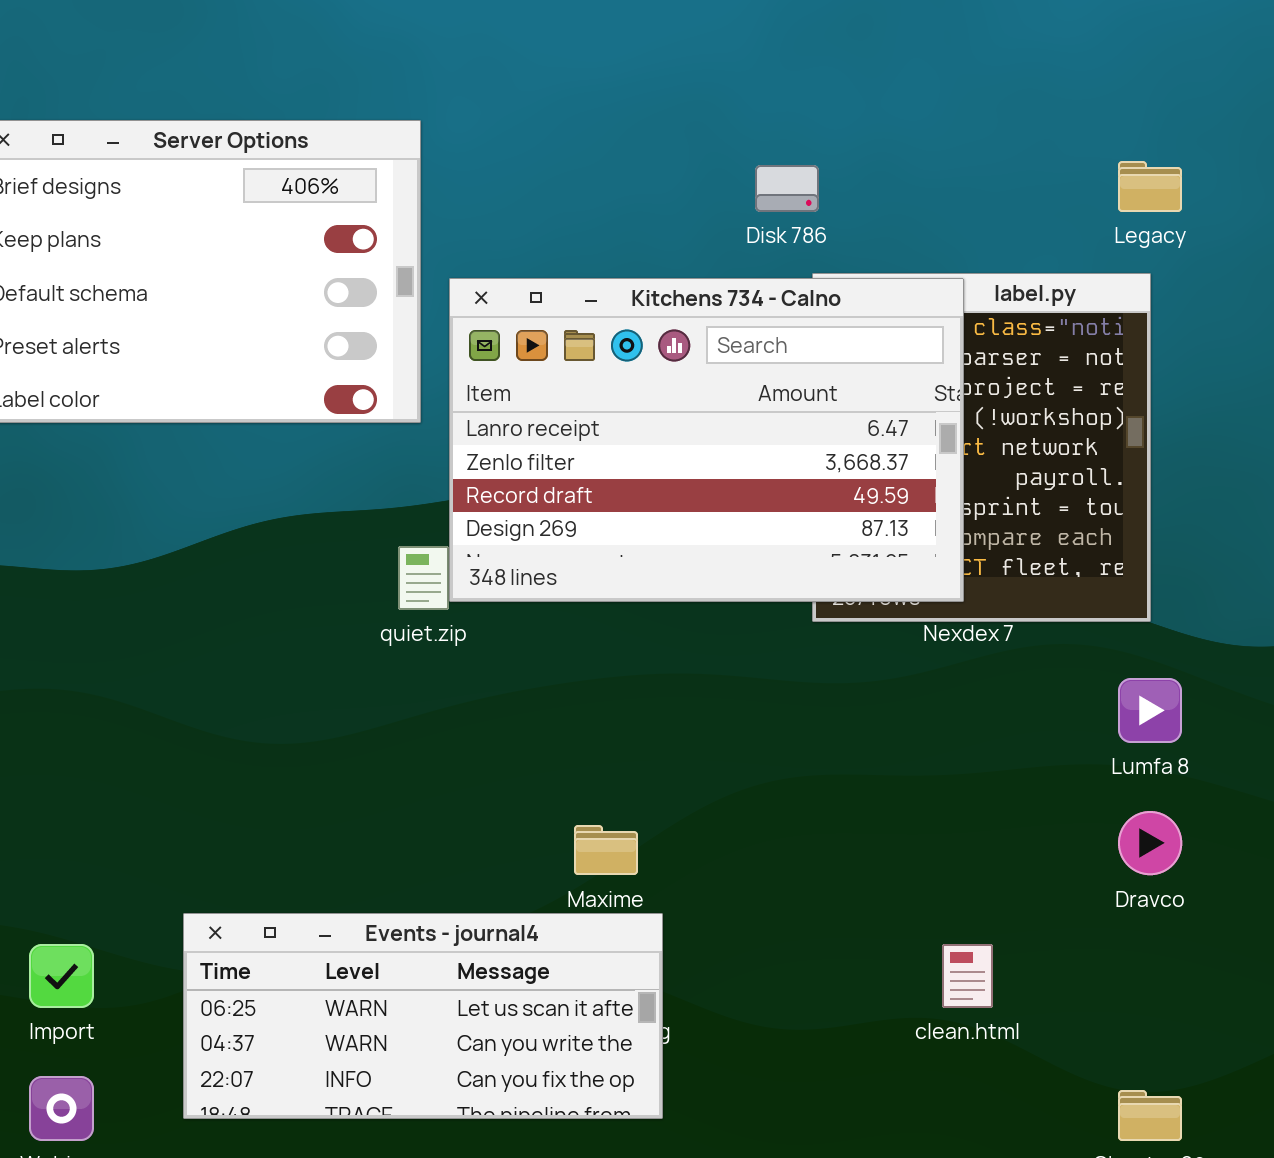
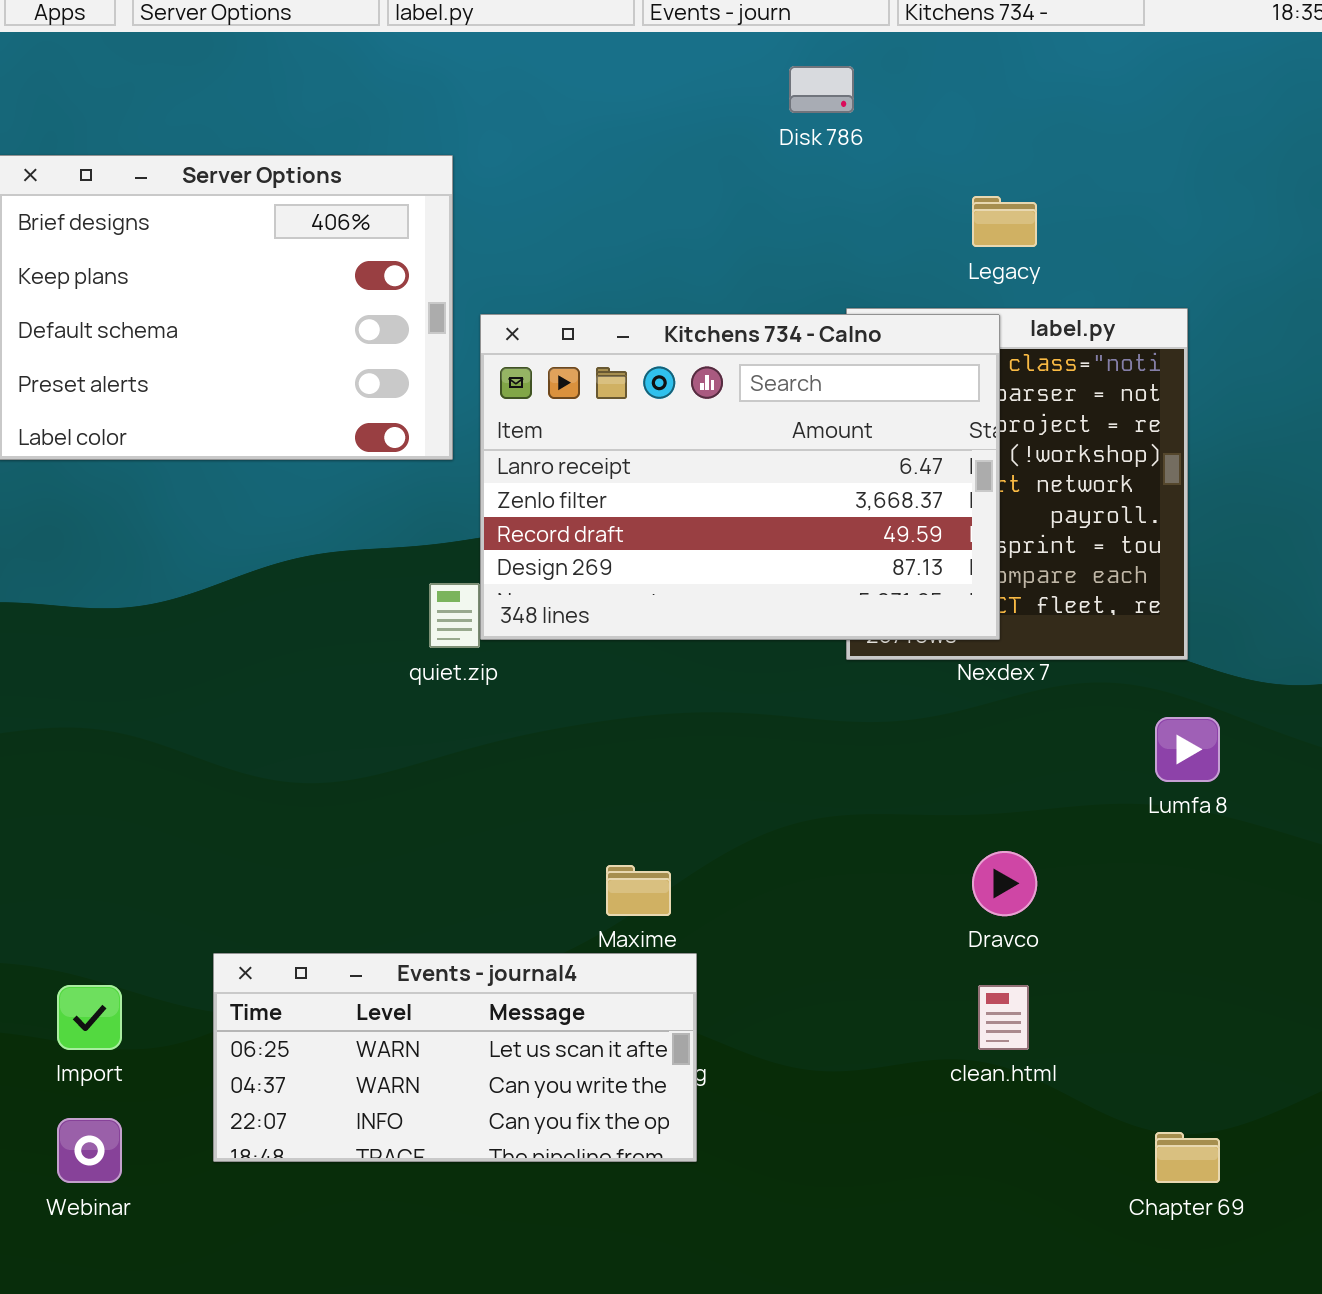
Legacy: [1118,161,1182,212] -> [972,196,1037,247], moved
Disk 786: [755,165,819,212] -> [789,66,854,113], moved
Dravco: [1118,811,1182,875] -> [972,851,1037,916], moved

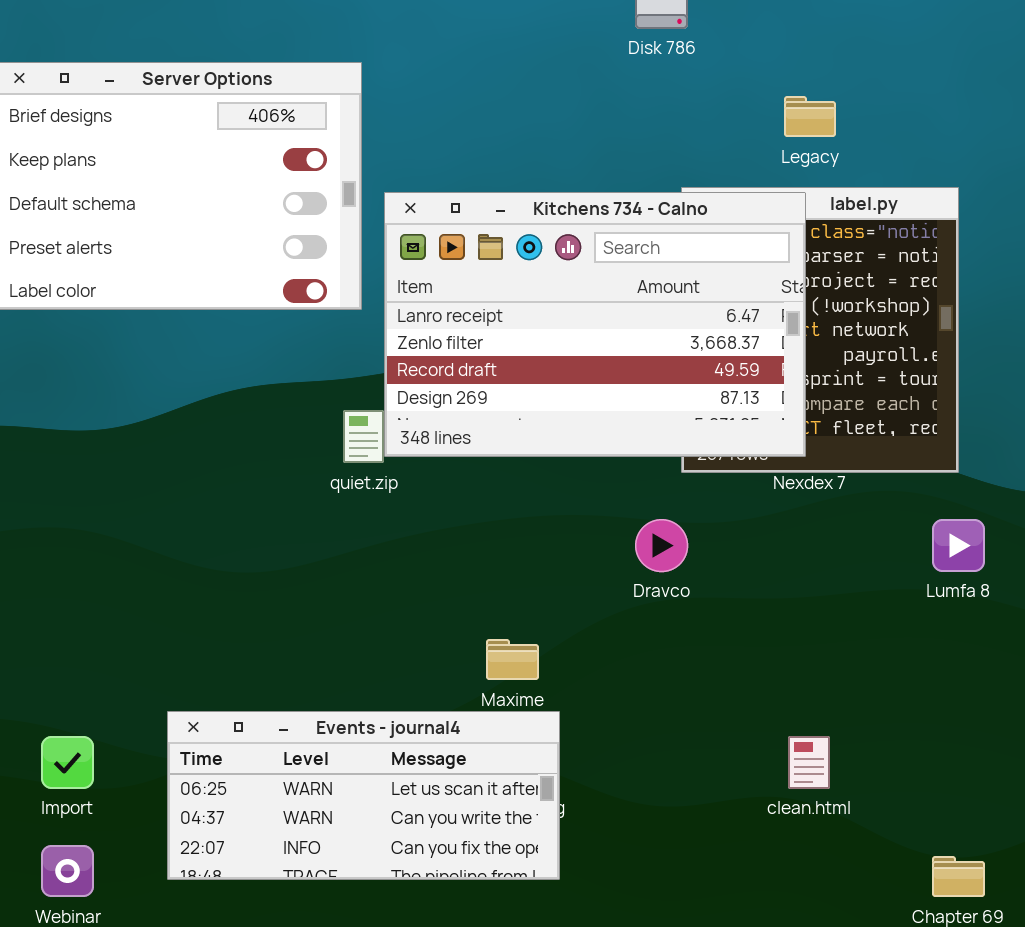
Dravco: [972,851,1037,916] -> [635,519,688,572], moved

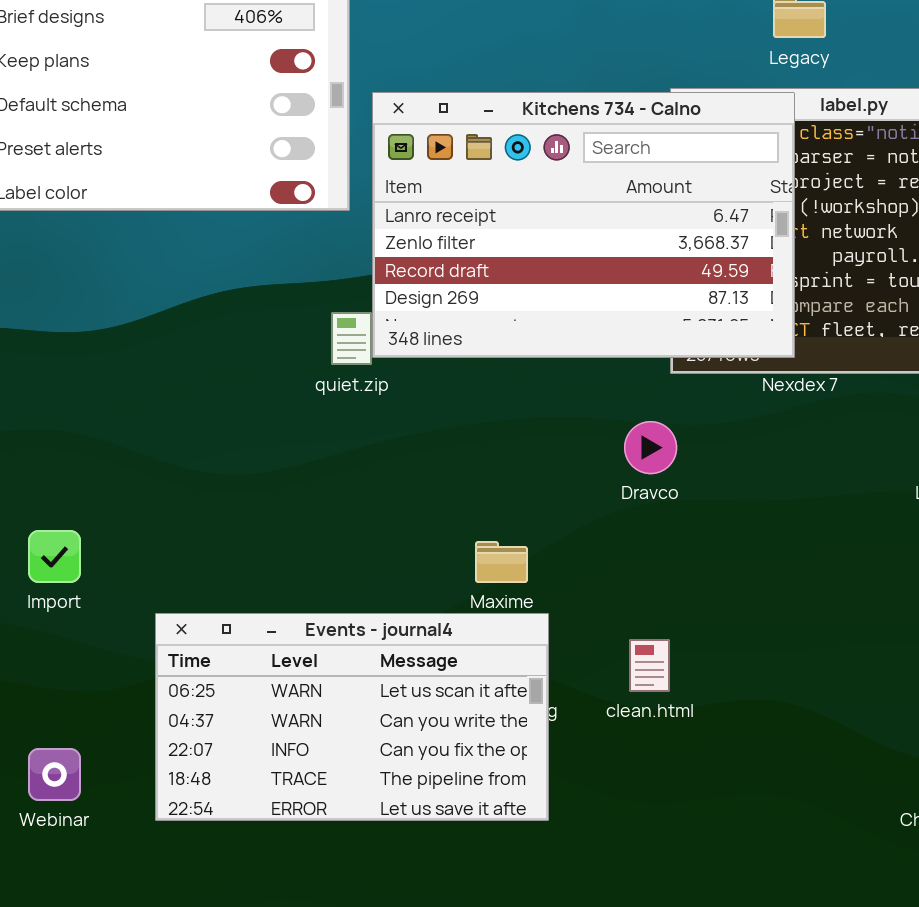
Events - journal4: [167,711,560,880] -> [155,613,549,821], resized
Import: [41,736,94,789] -> [28,530,81,583], moved
clean.html: [788,736,830,789] -> [629,639,670,692], moved

